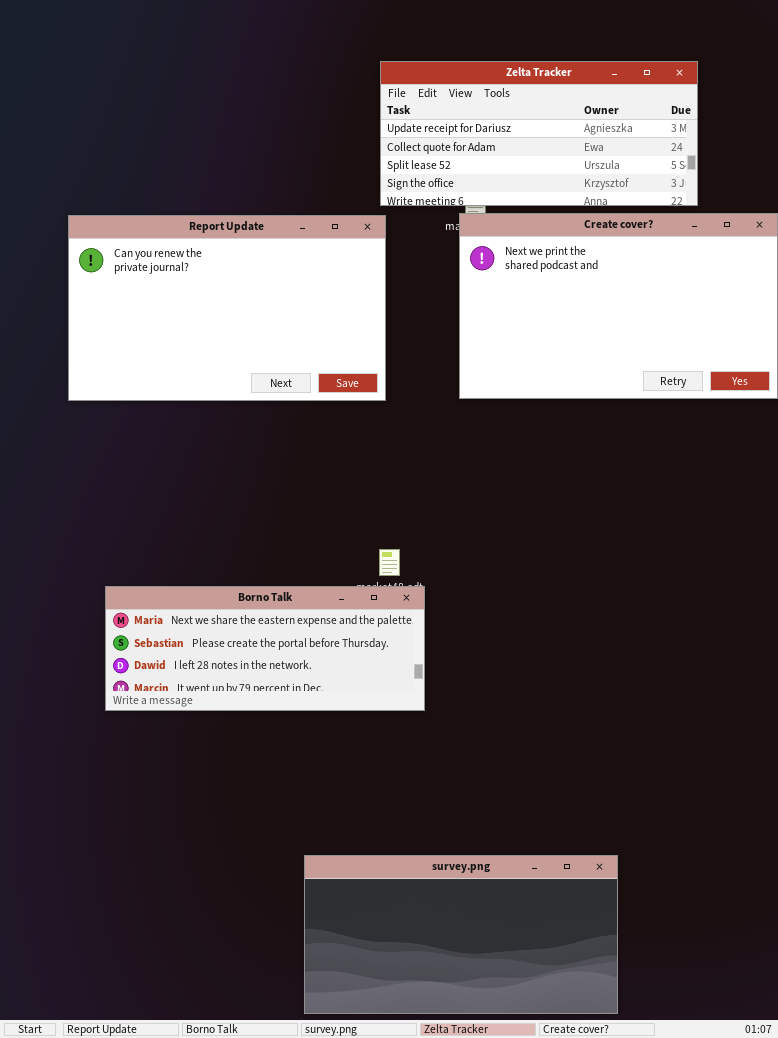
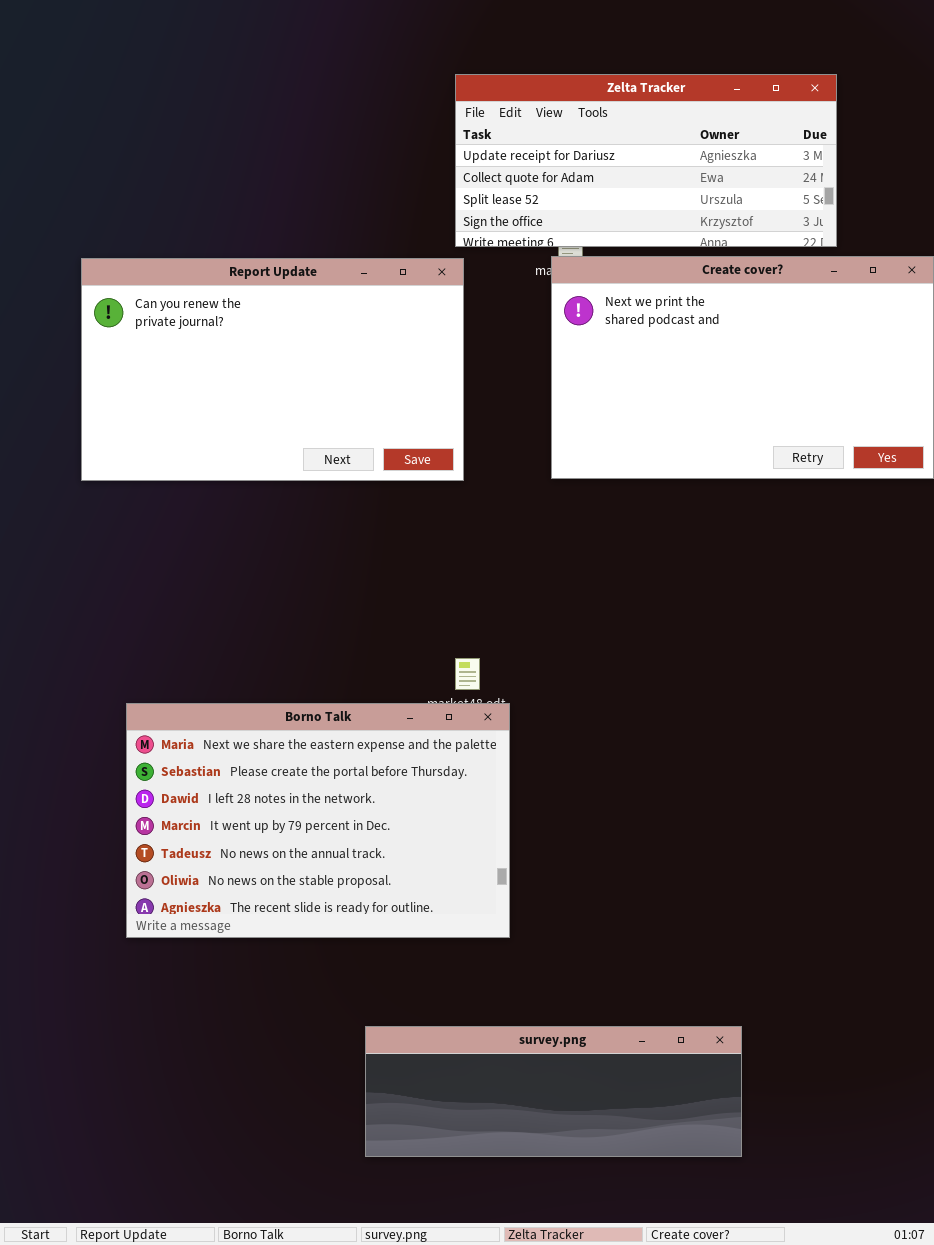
Borno Talk: [105,586,425,711] -> [126,703,510,938], resized
survey.png: [304,855,618,1014] -> [365,1026,742,1157], resized

